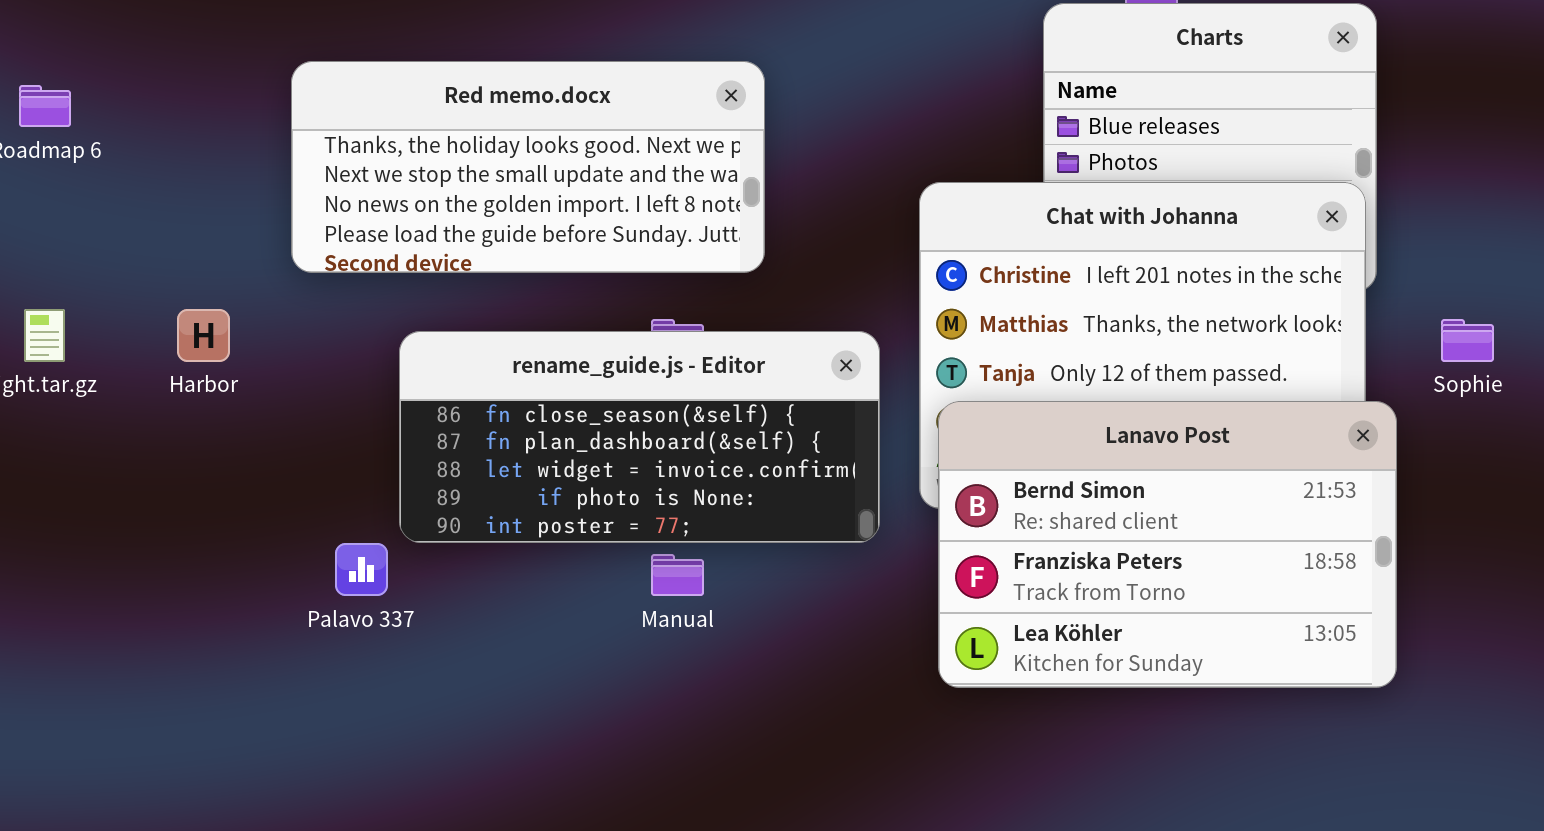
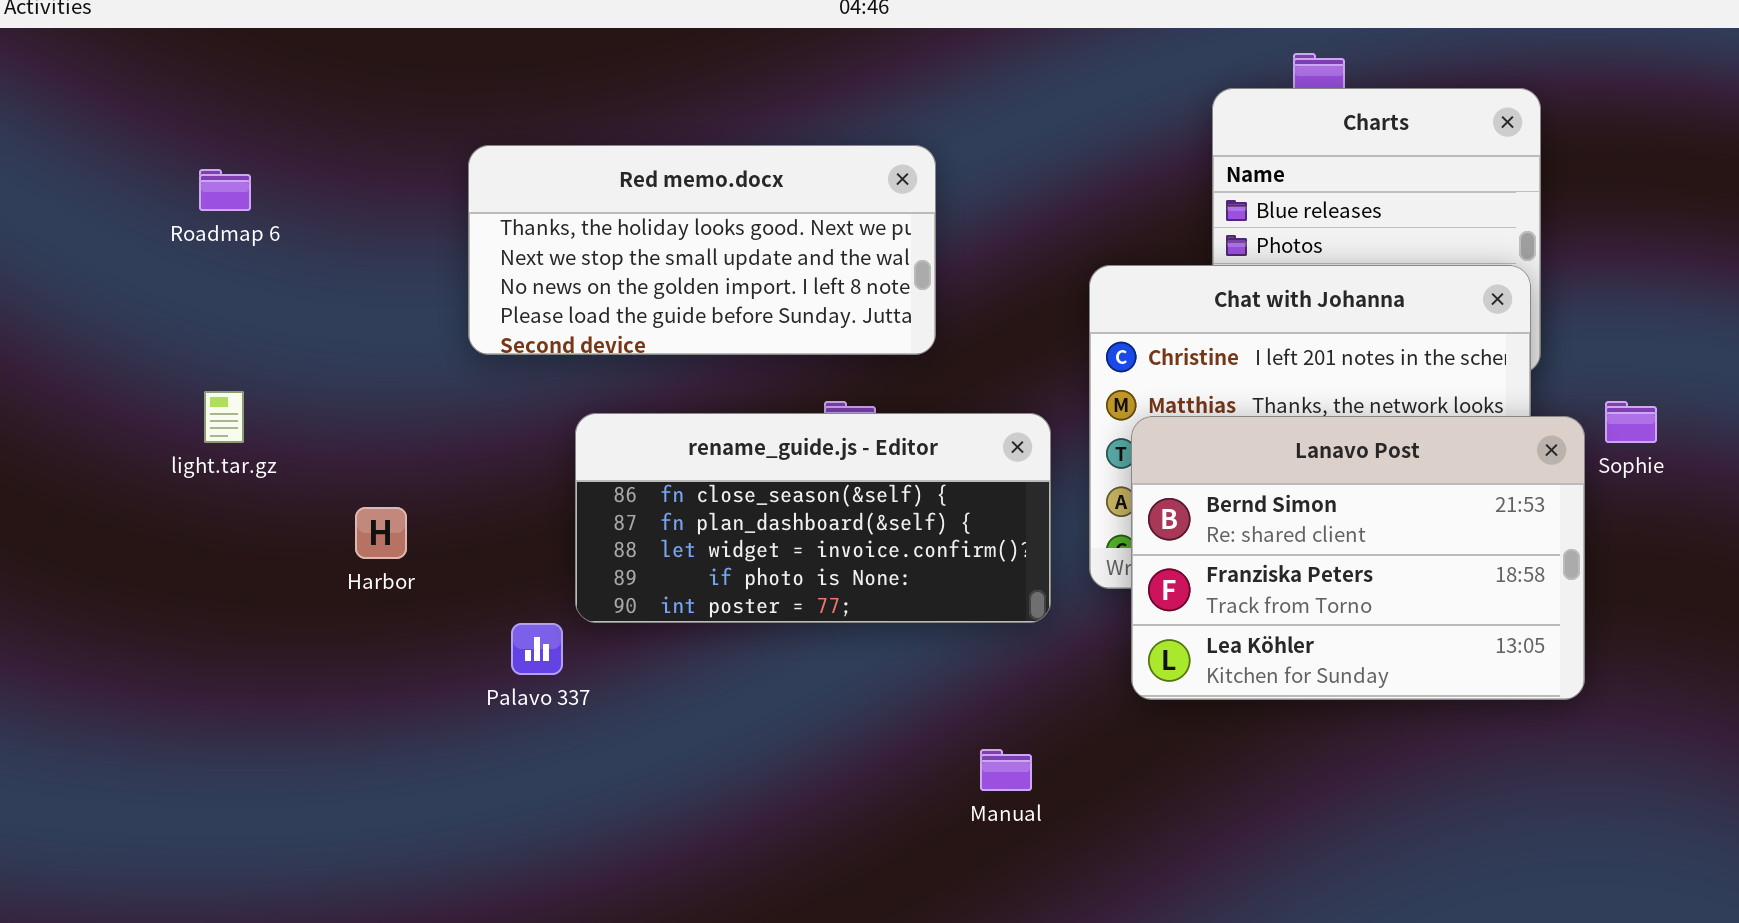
Harbor: [177,309,230,362] -> [355,507,407,559], moved
Lanavo Post: [938,401,1397,688] -> [1131,416,1585,700], moved
Manual: [651,554,704,596] -> [980,749,1032,791], moved

